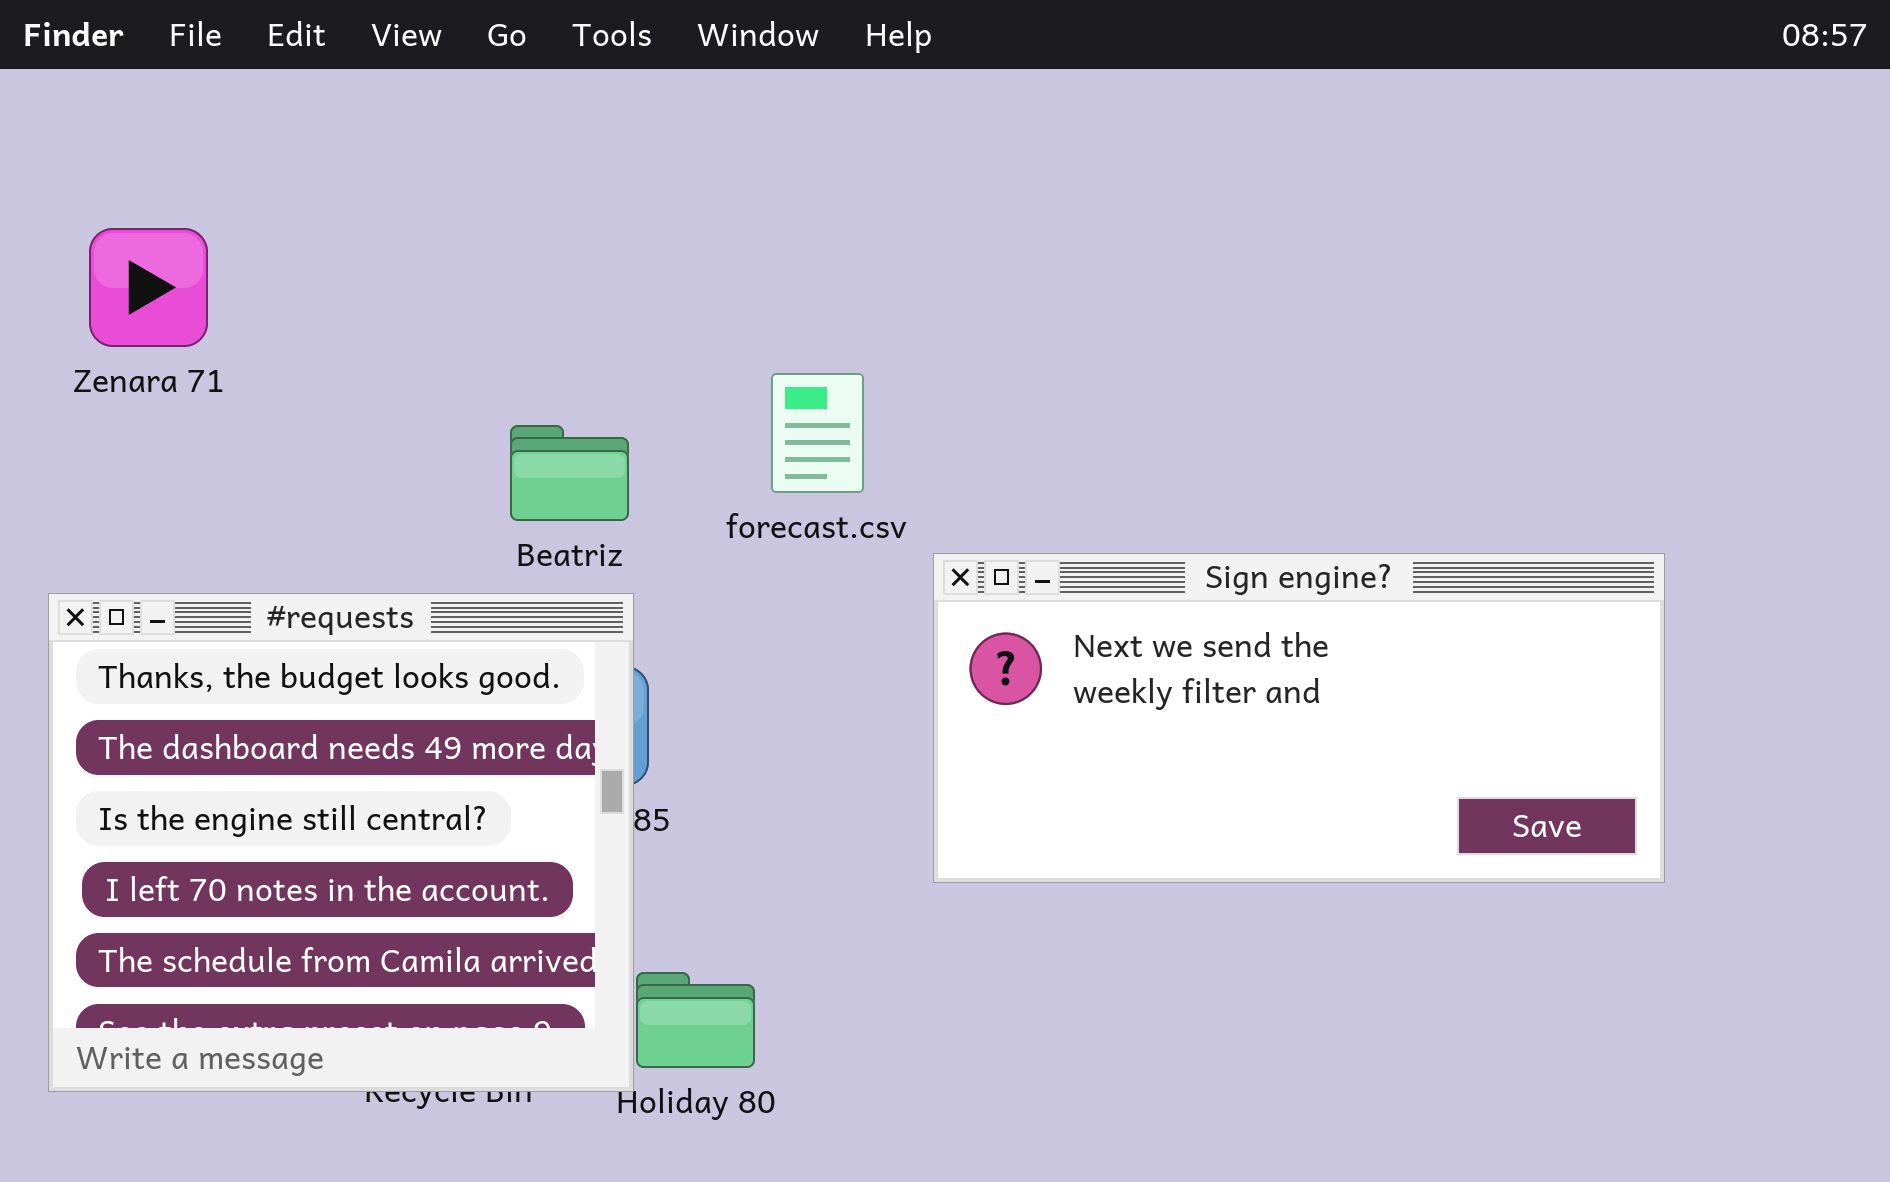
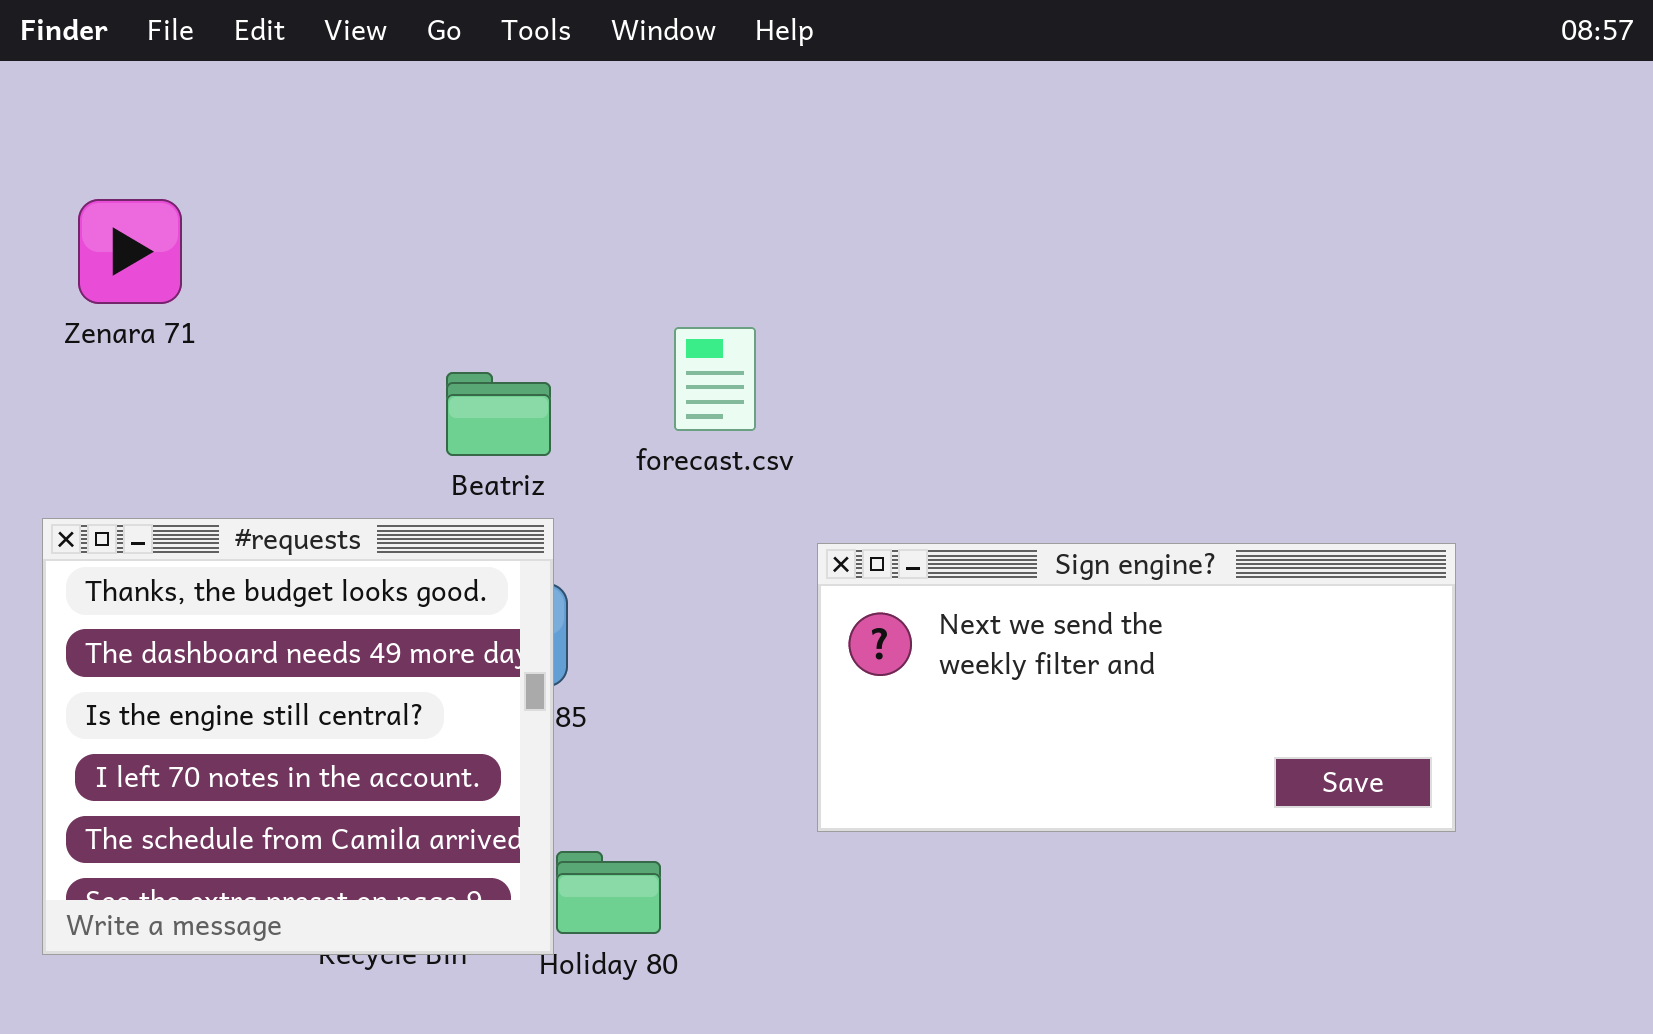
Sign engine?: [933,553,1665,883] -> [817,543,1456,832], moved

